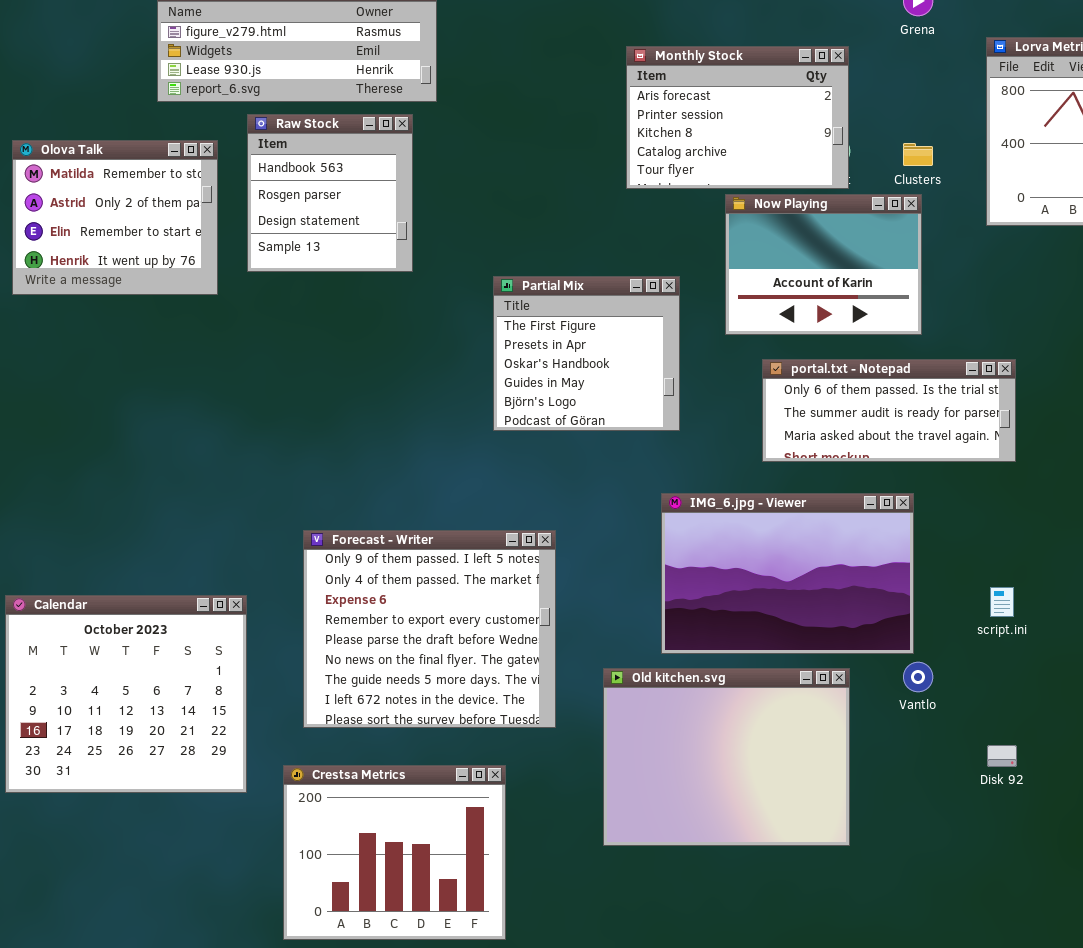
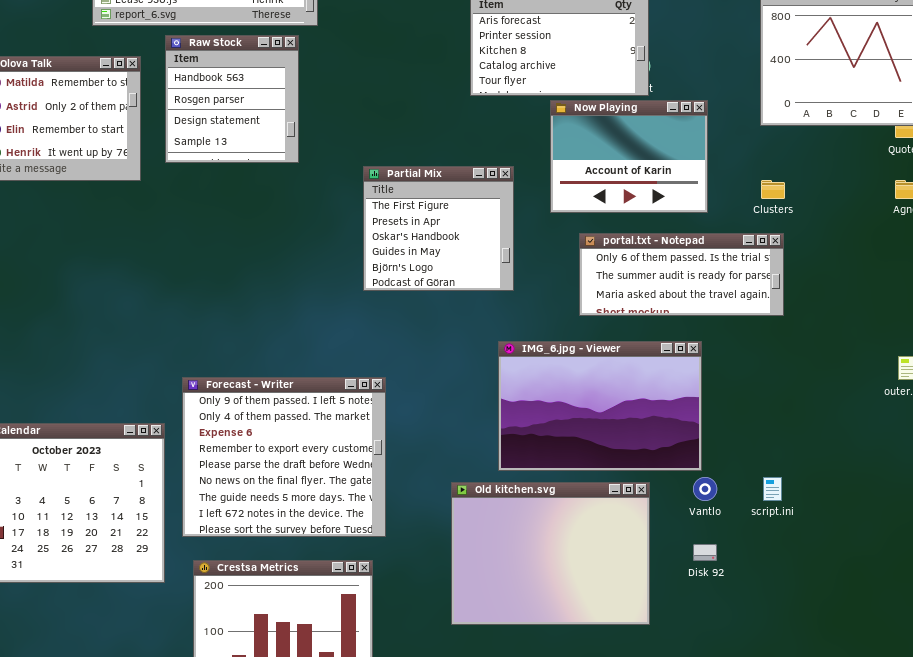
Clusters: [903,143,933,166] -> [761,180,785,199], moved
Forecast - Writer: [303,530,556,728] -> [182,377,386,537], moved
script.ini: [990,587,1014,617] -> [763,477,782,501], moved
Disk 92: [987,745,1017,767] -> [693,544,717,561], moved

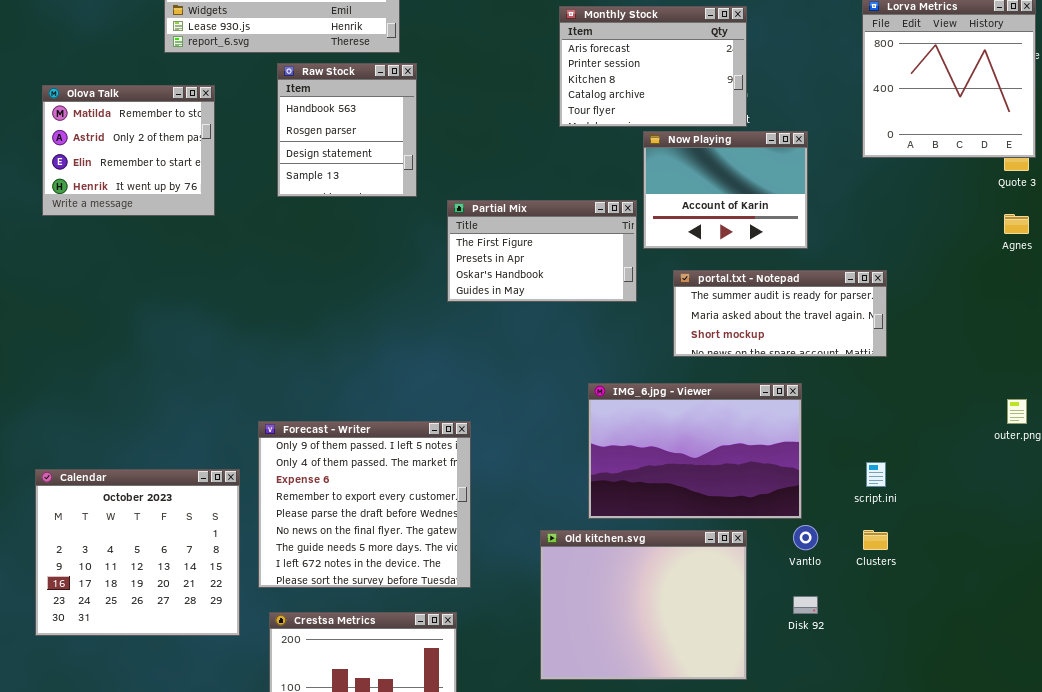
Raw Stock: [165,35,299,163] -> [277,63,417,197], moved
Partial Mix: [363,166,514,291] -> [447,200,637,302], resized
Clusters: [761,180,785,199] -> [863,530,888,550], moved
portal.txt - Notepad: [579,233,784,316] -> [673,270,887,357], scrolled down 1 row
script.ini: [763,477,782,501] -> [866,462,886,487], moved

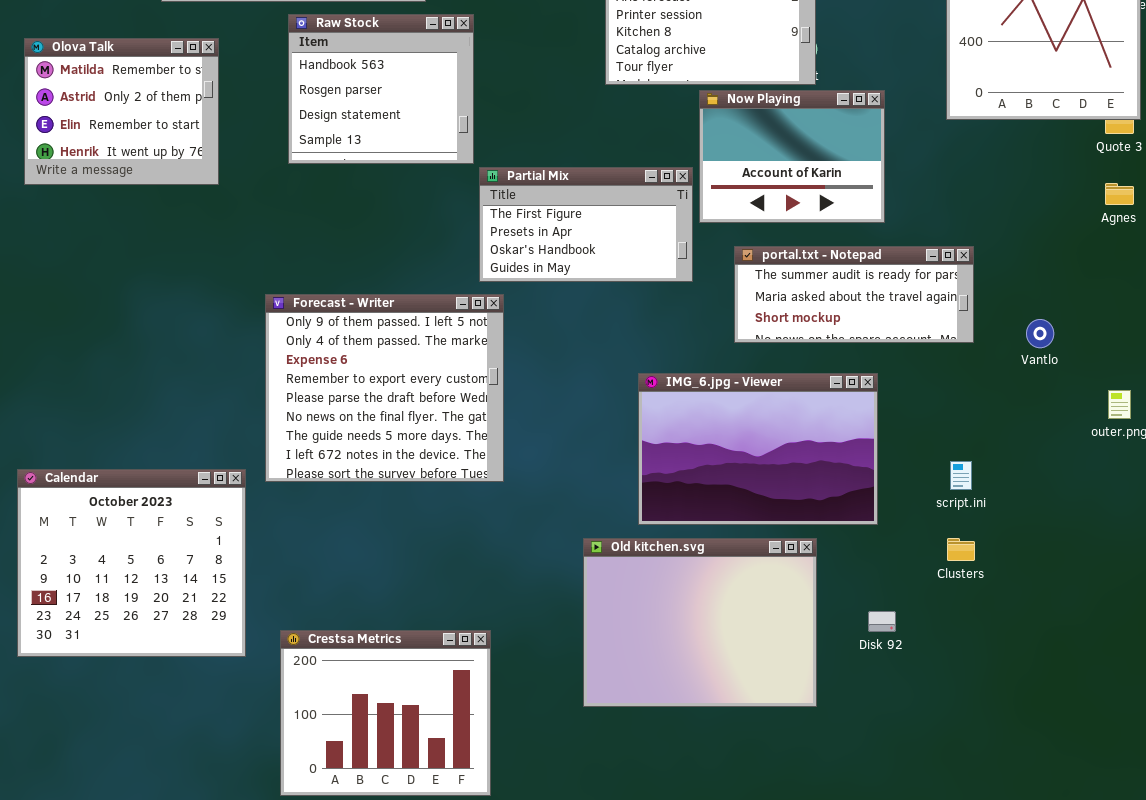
Raw Stock: [277,63,417,197] -> [288,14,474,164], resized
Forecast - Writer: [258,421,471,588] -> [265,294,504,482], moved
Vantlo: [793,525,818,550] -> [1026,319,1054,348], moved

